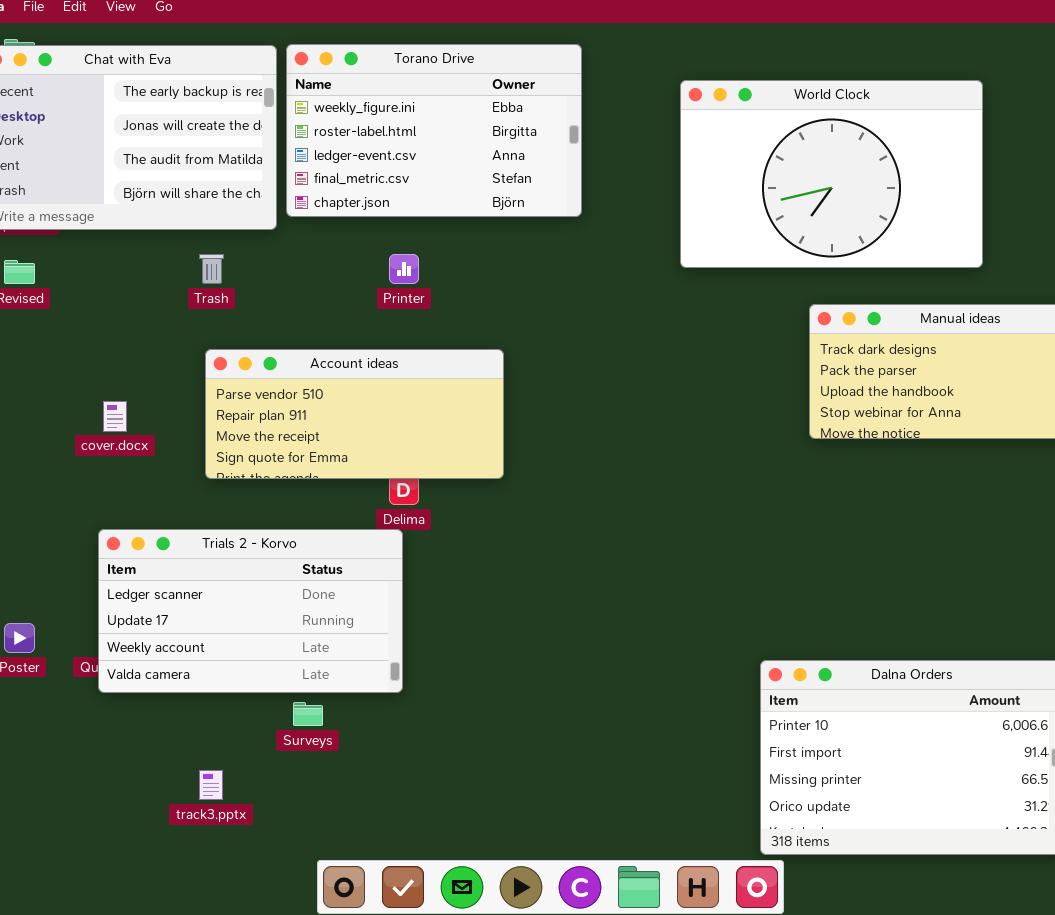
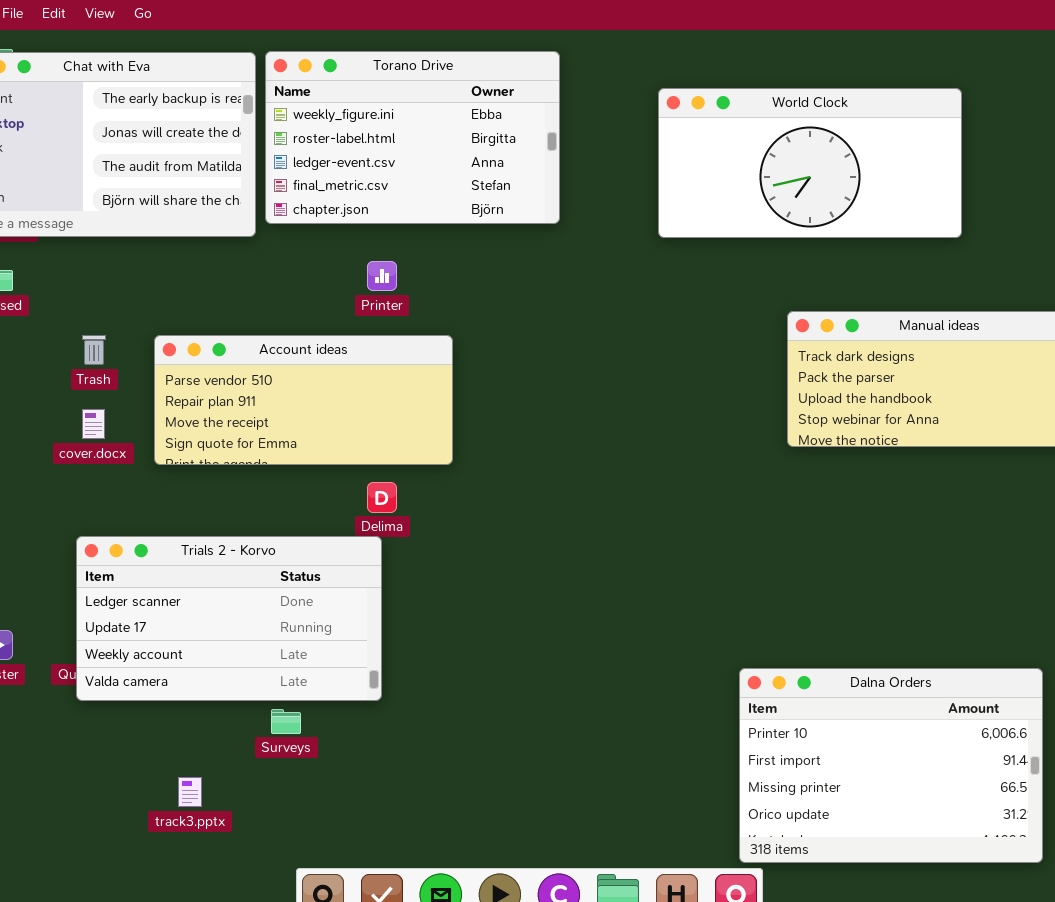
World Clock: [680,80,983,268] -> [658,88,962,238], resized
Trash: [199,254,224,284] -> [82,335,106,365], moved
Account ideas: [205,349,504,479] -> [154,335,453,465], moved

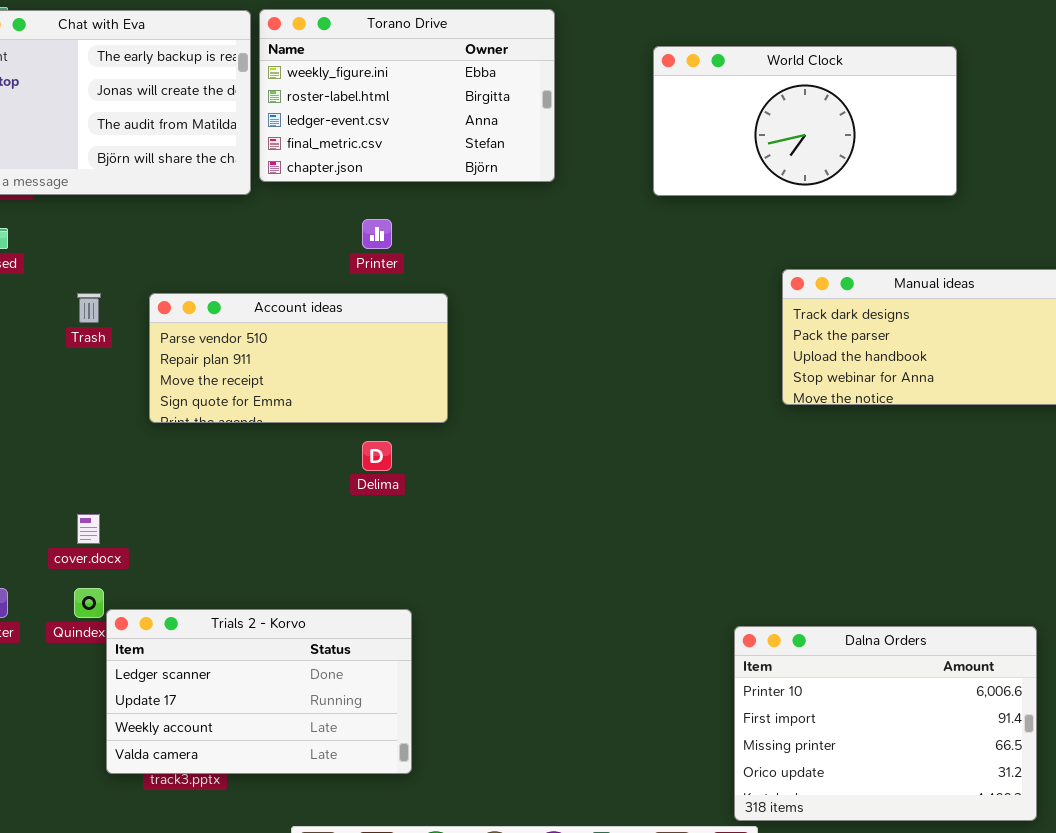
cover.docx: [82,409,105,439] -> [77,514,100,544], moved
Trials 2 - Korvo: [76,536,382,701] -> [106,609,412,774], moved

